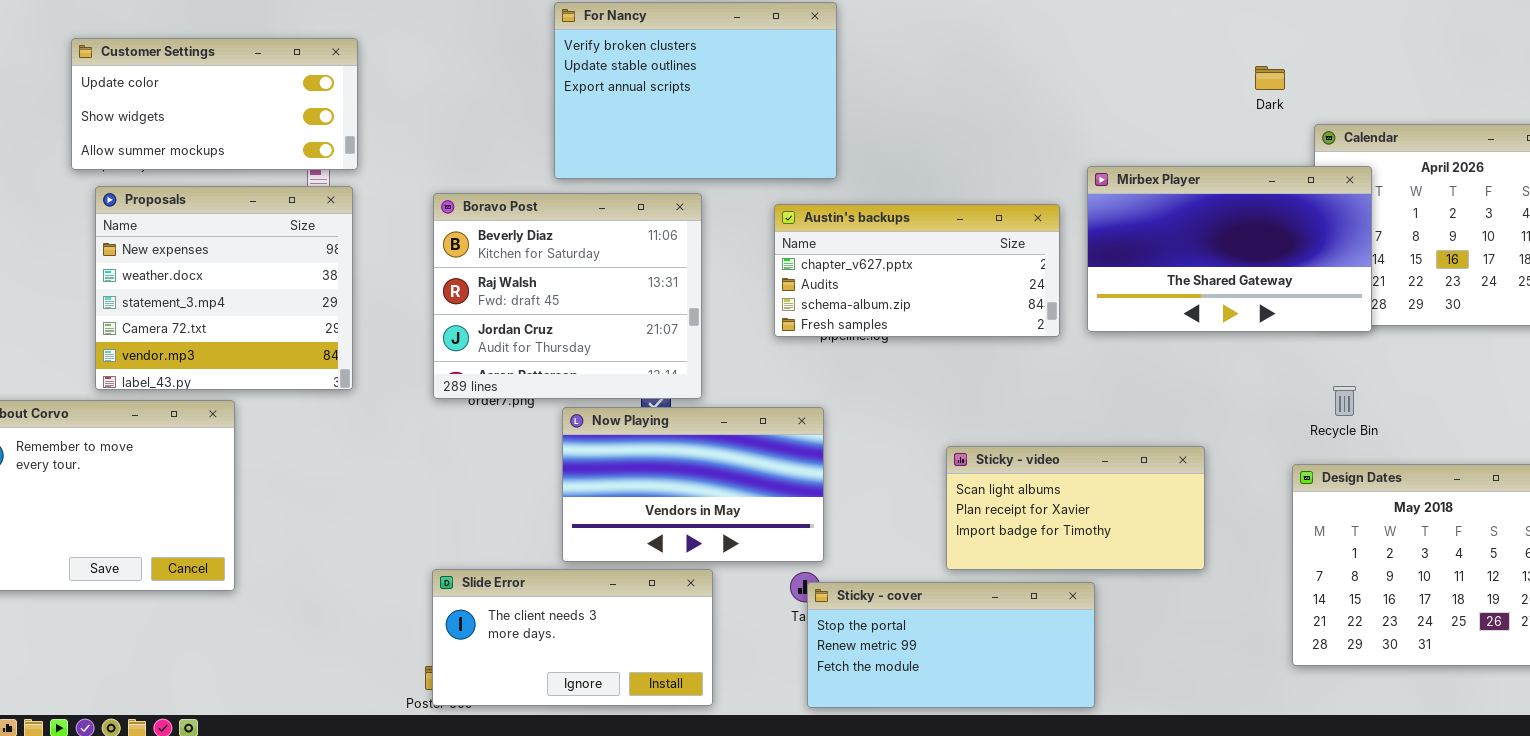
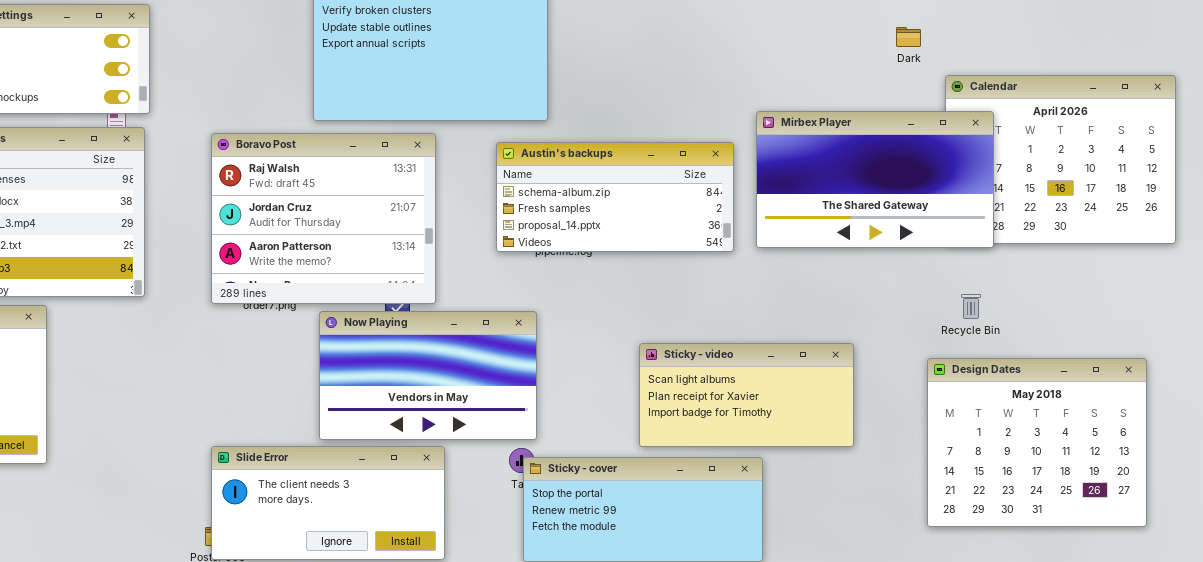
Boravo Post: [433,193,702,399] -> [211,133,436,304], scrolled down 1 row
Austin's backups: [774,204,1060,337] -> [496,142,734,252], scrolled down 2 rows

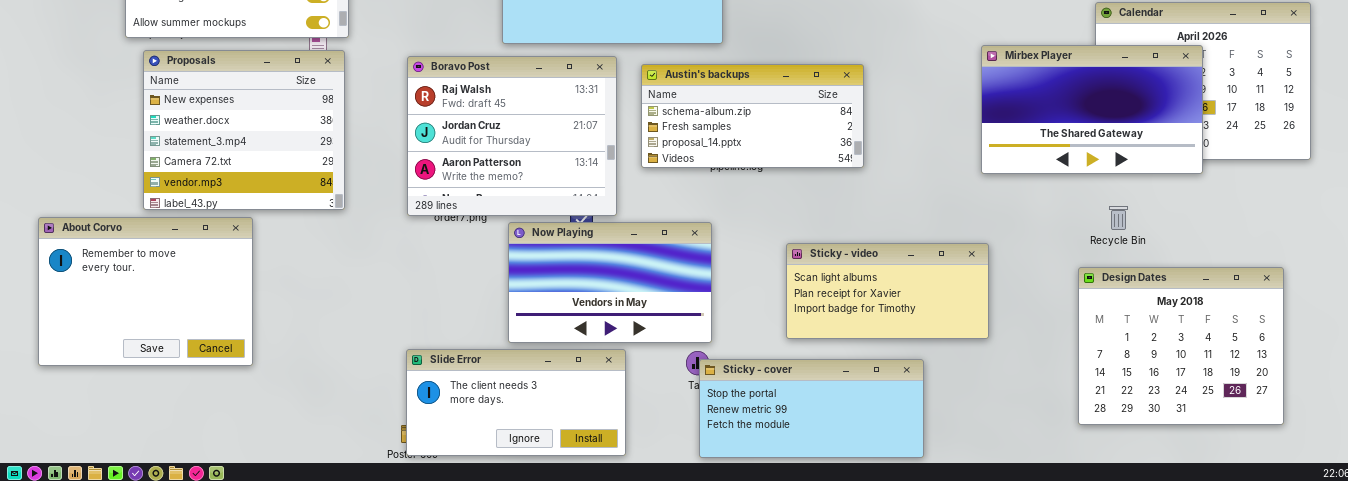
Mirbex Player: [756,111,994,248] -> [981,45,1203,174], moved
Austin's backups: [496,142,734,252] -> [641,64,864,168], moved
Sticky - video: [639,343,854,447] -> [786,243,989,339], moved

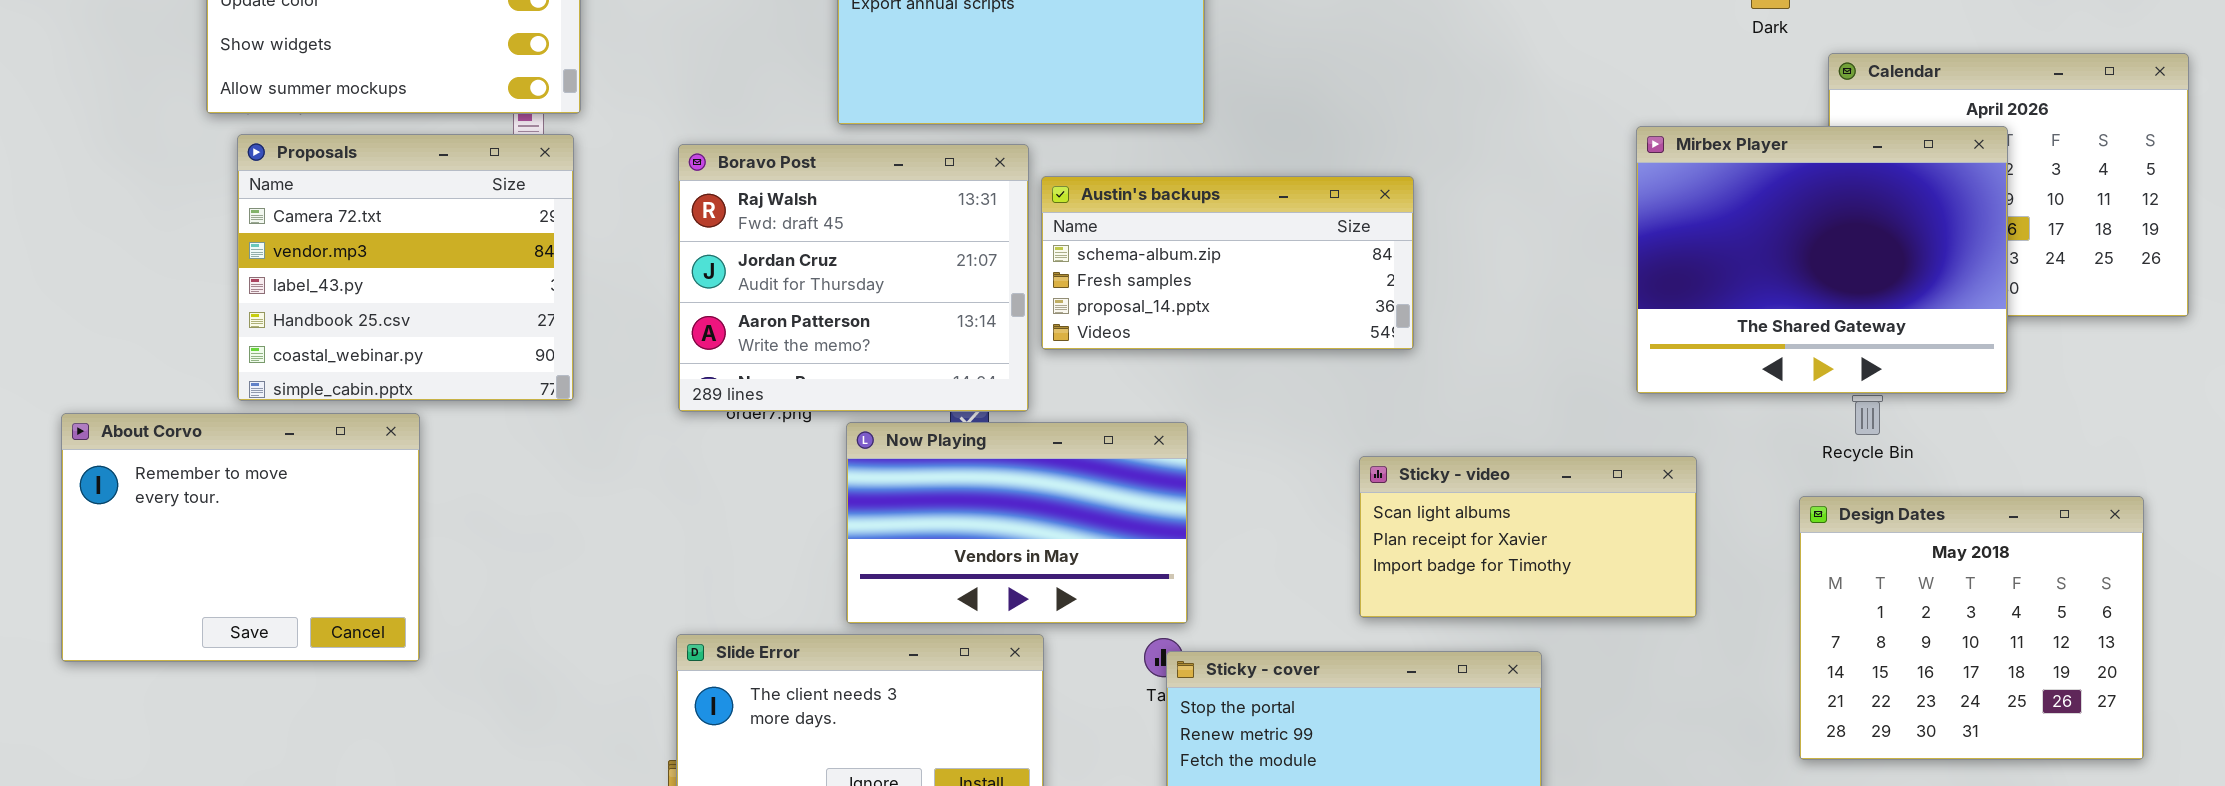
Mirbex Player: [981,45,1203,174] -> [1636,126,2008,394], resized
Proposals: [143,50,345,210] -> [237,134,574,401], scrolled down 3 rows
Austin's backups: [641,64,864,168] -> [1041,176,1414,350], moved
Sticky - video: [786,243,989,339] -> [1359,456,1697,618], moved

